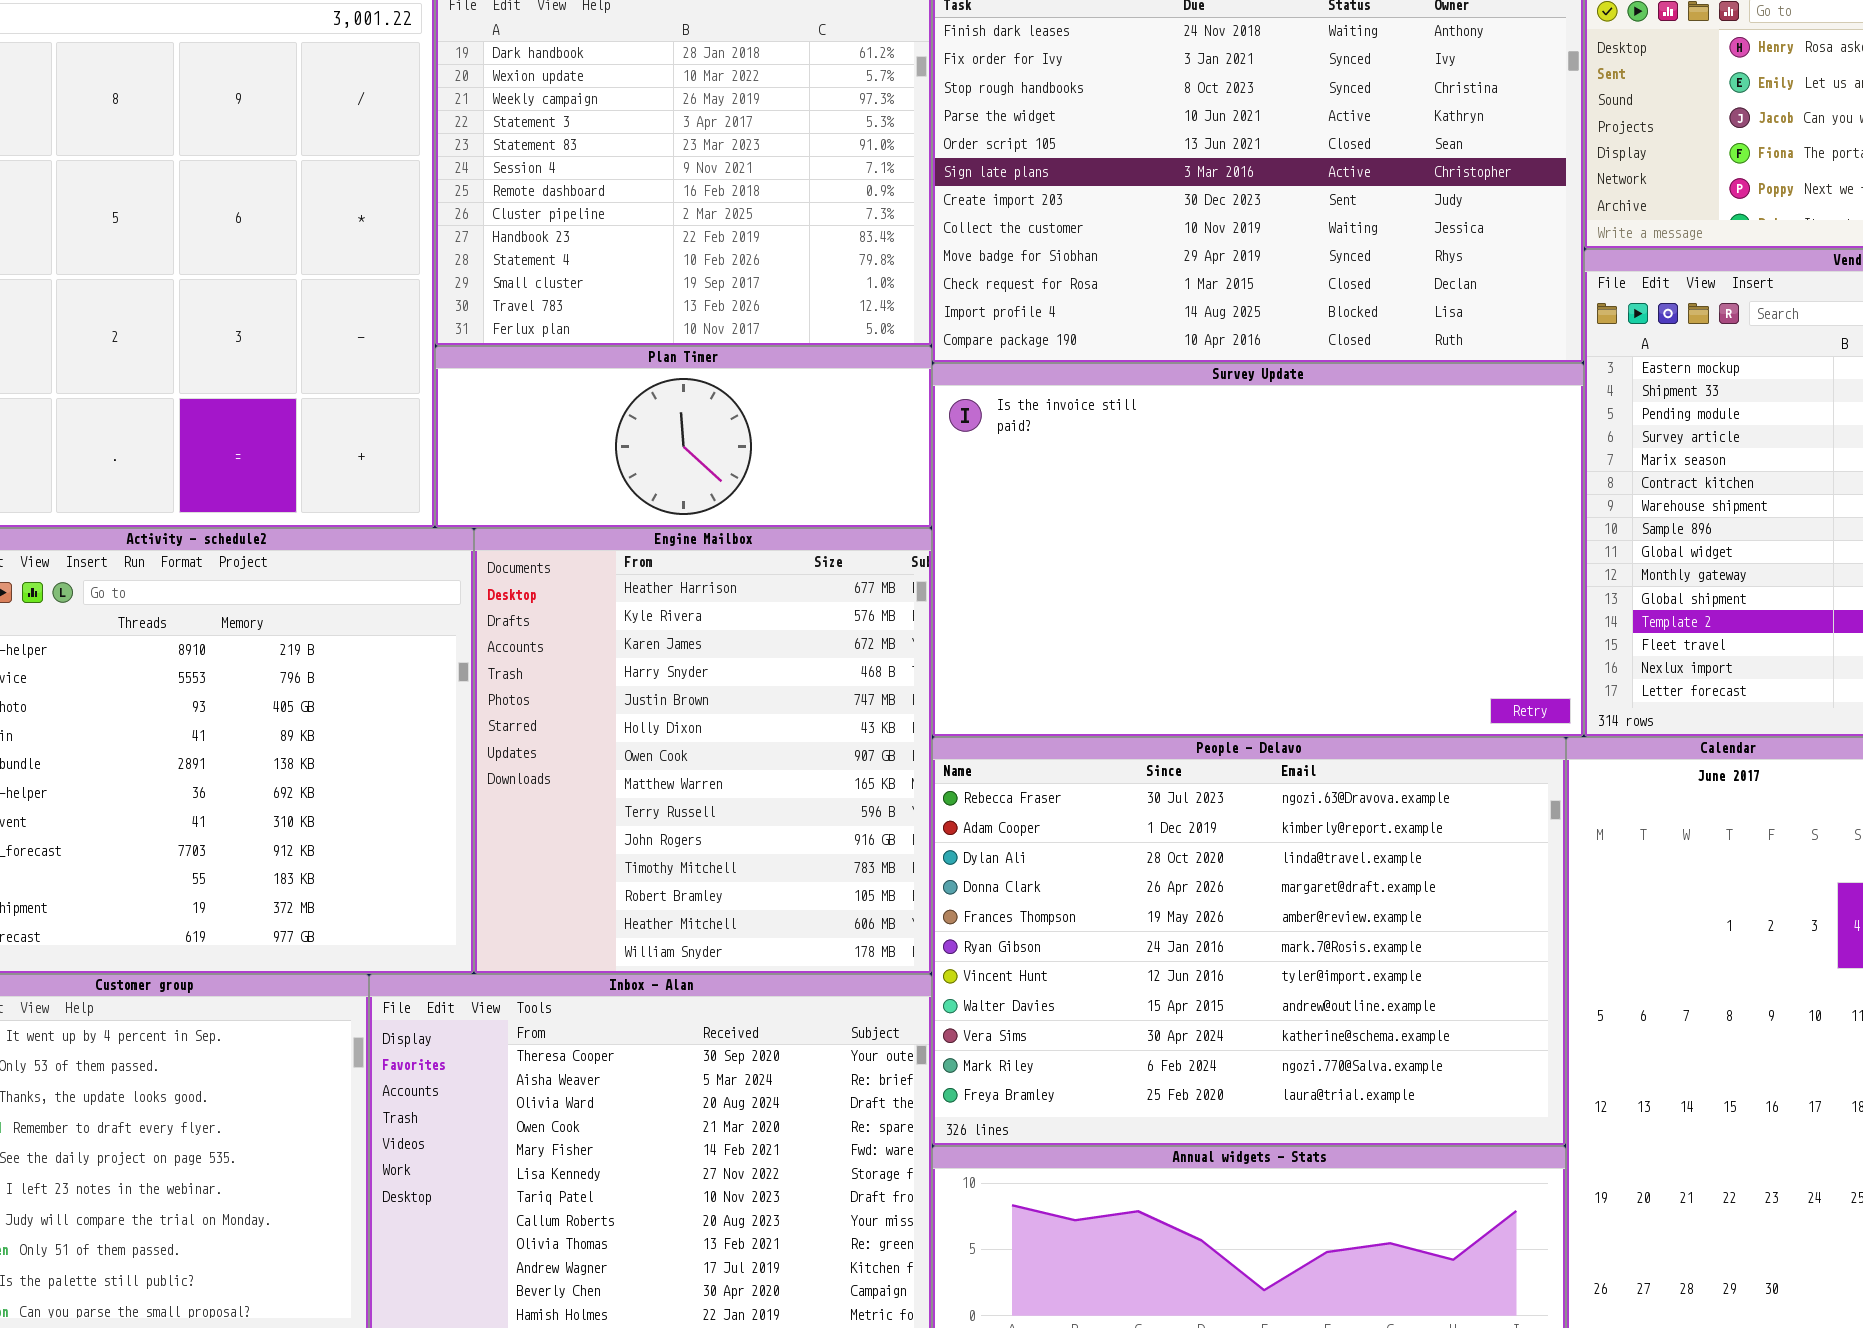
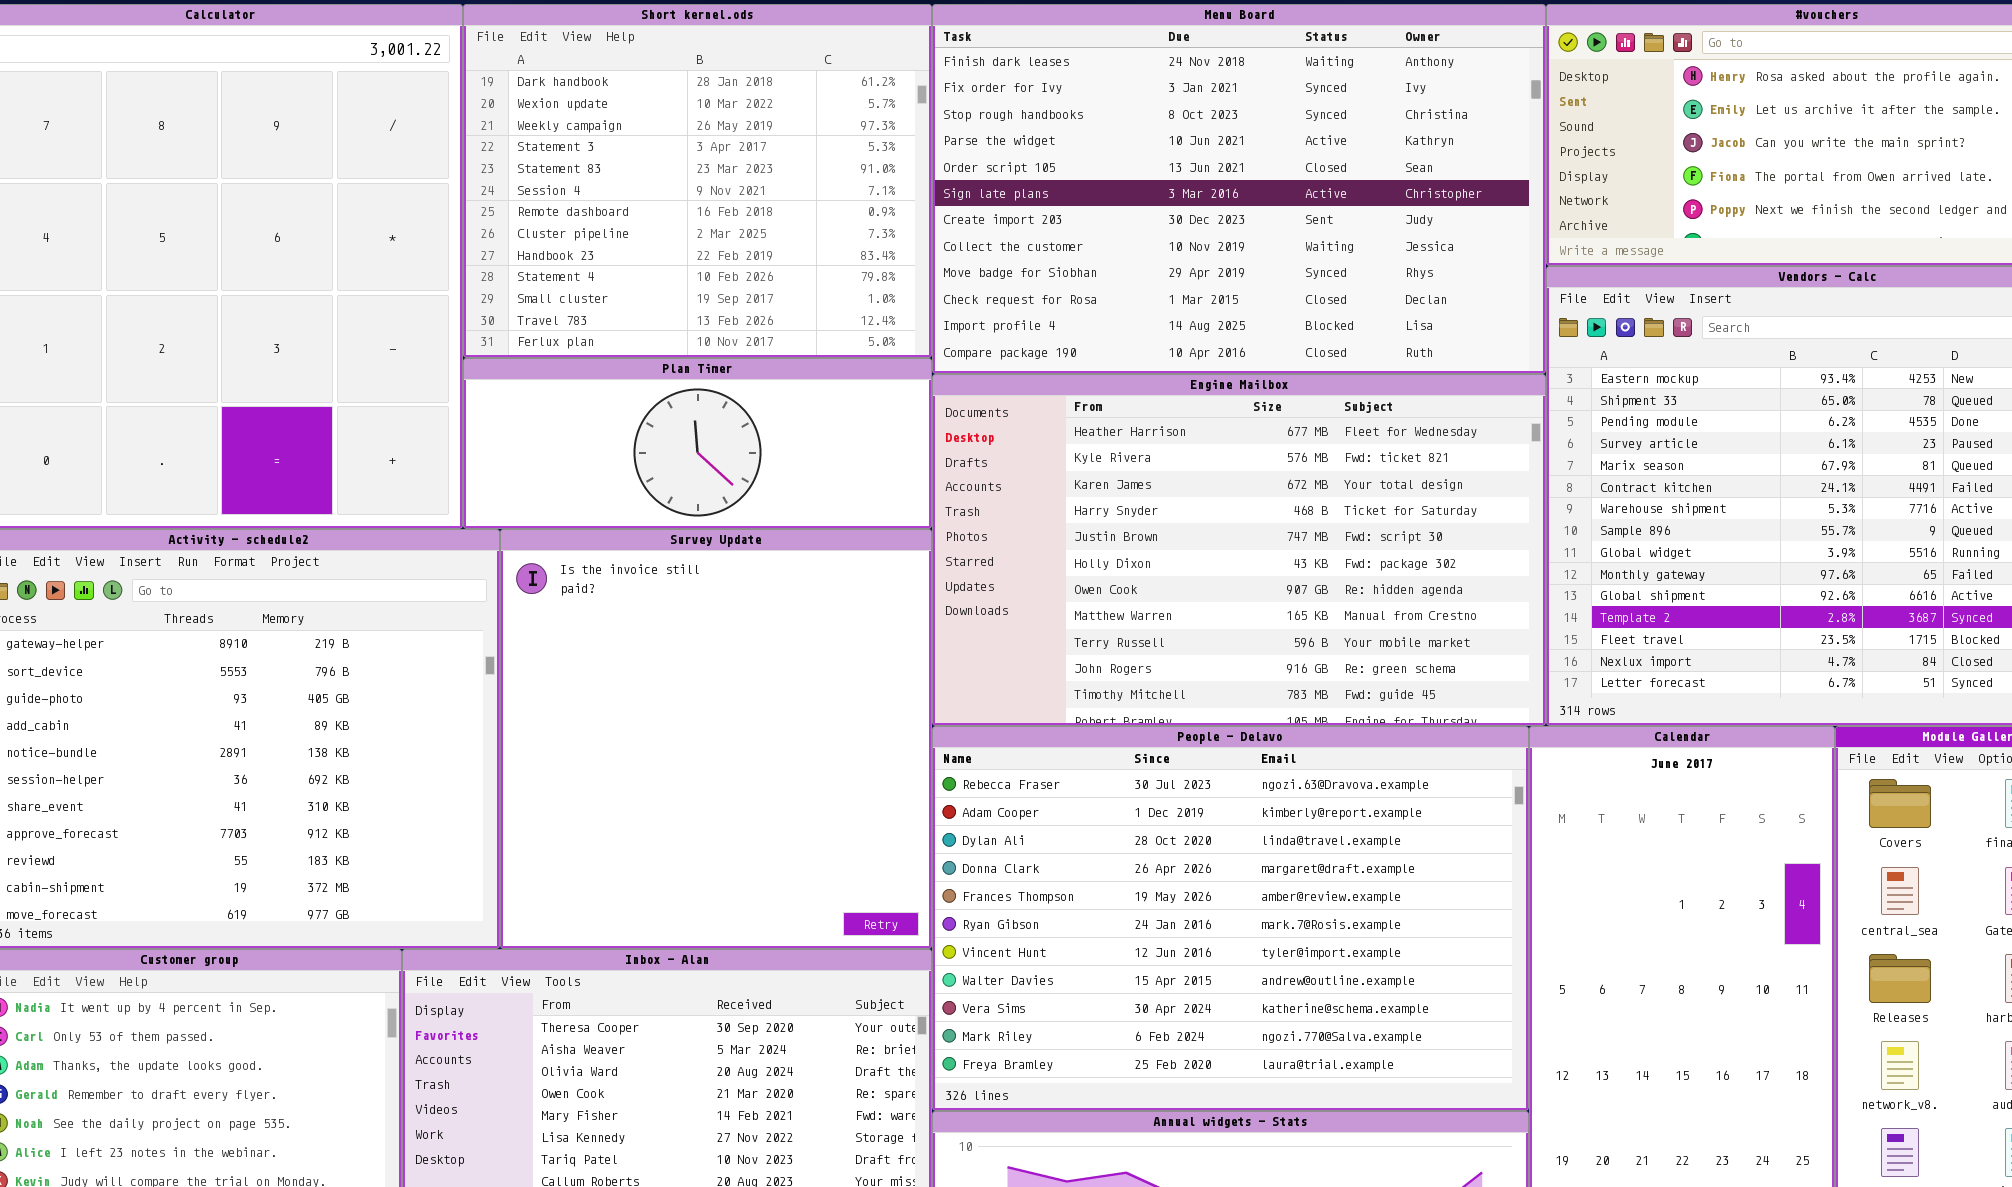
Survey Update: [932,363,1584,737] -> [500,529,932,949], moved, resized
Engine Mailbox: [474,528,932,974] -> [932,374,1546,726], moved, resized

